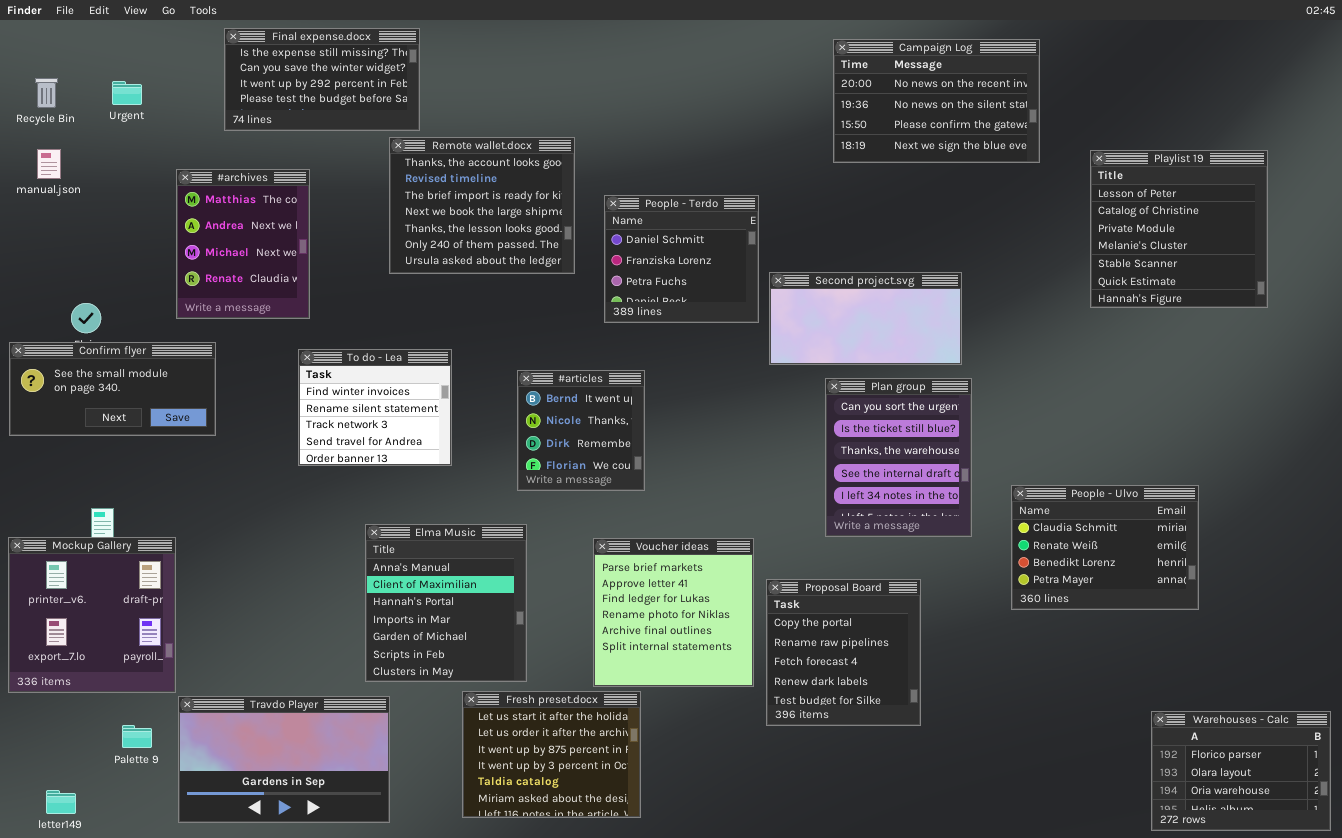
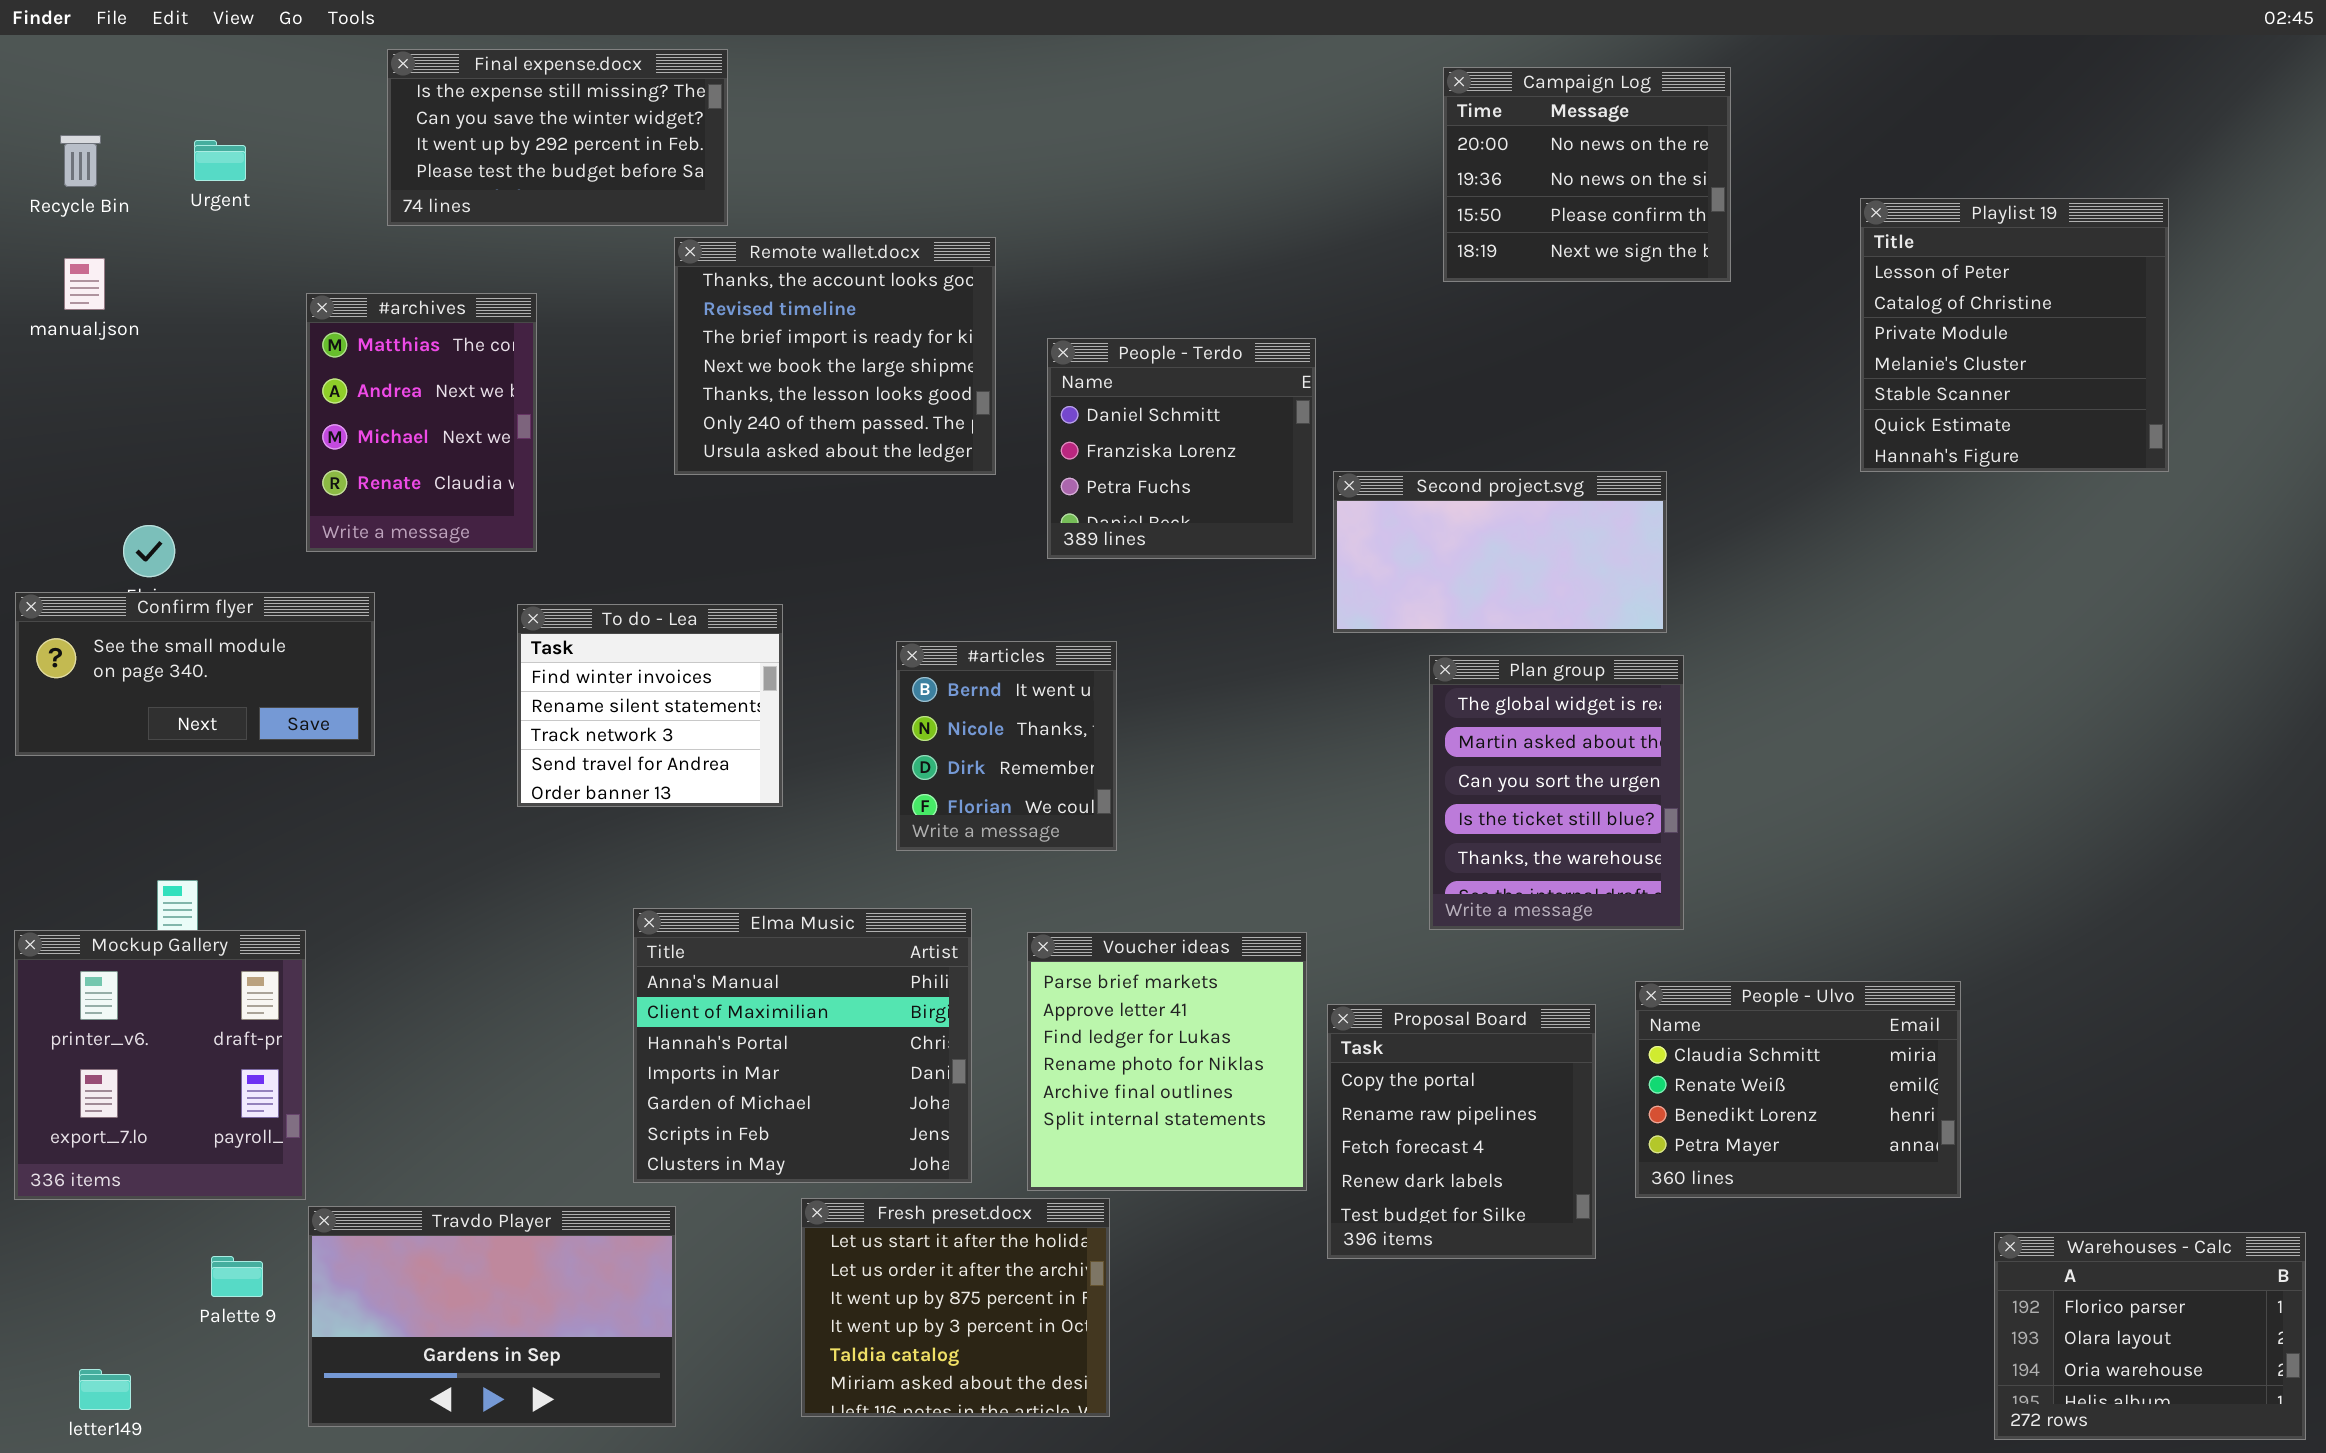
Campaign Log: [833,39,1040,163] -> [1443,67,1731,282], resized
Playlist 19: [1090,150,1268,308] -> [1860,198,2169,472], moved
Plan group: [825,378,972,537] -> [1429,655,1684,930], scrolled up 2 rows
People - Ulvo: [1011,485,1199,610] -> [1635,981,1961,1198], moved
Elma Music: [365,524,527,682] -> [633,908,972,1183], resized

